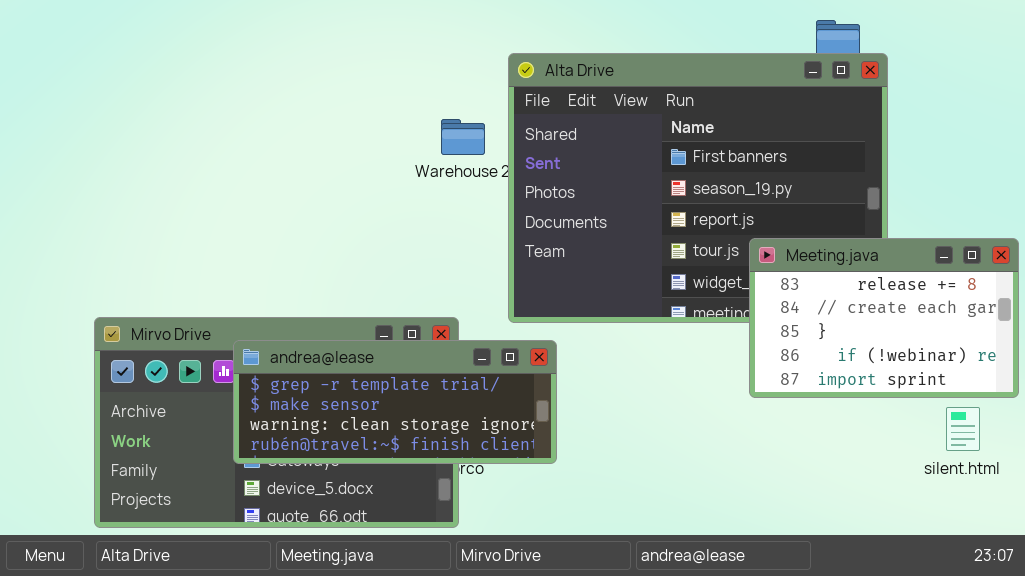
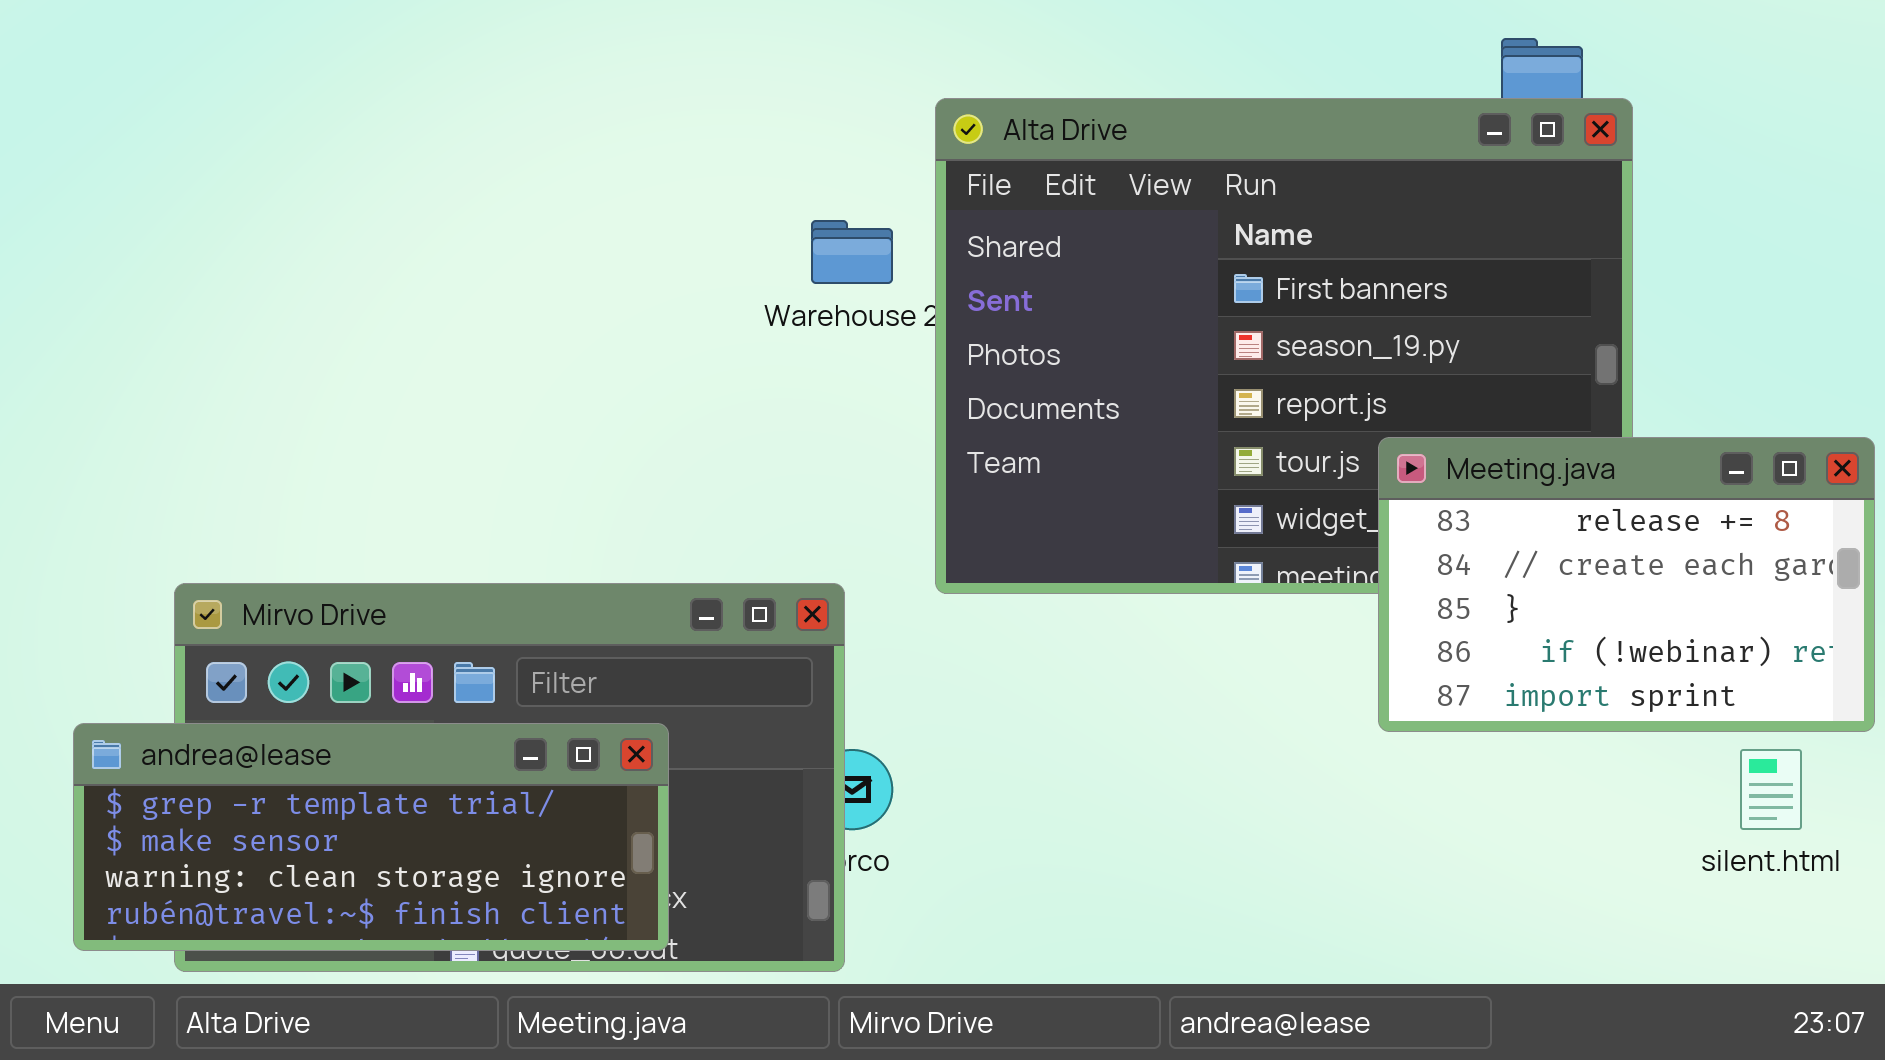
andrea@lease: [233,340,557,464] -> [73,723,669,951], moved

